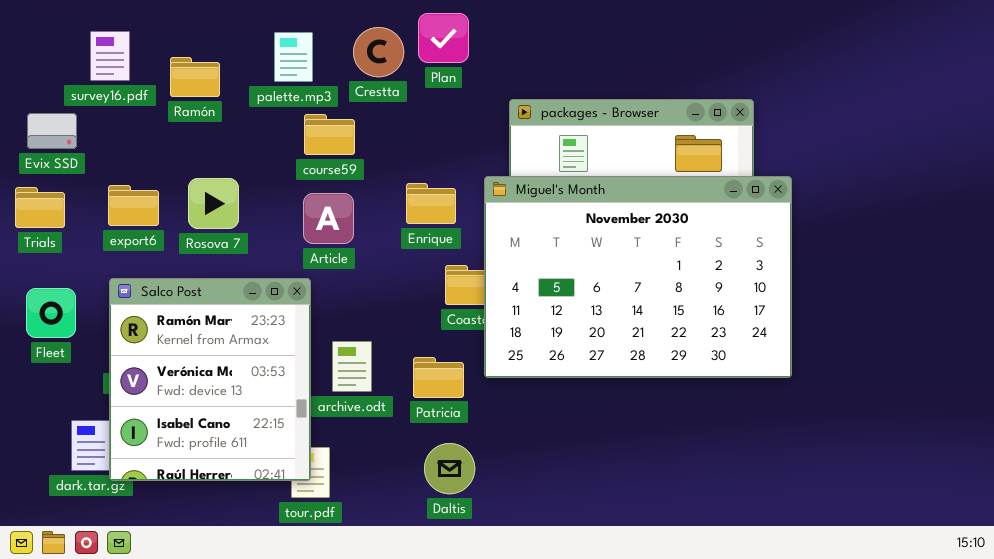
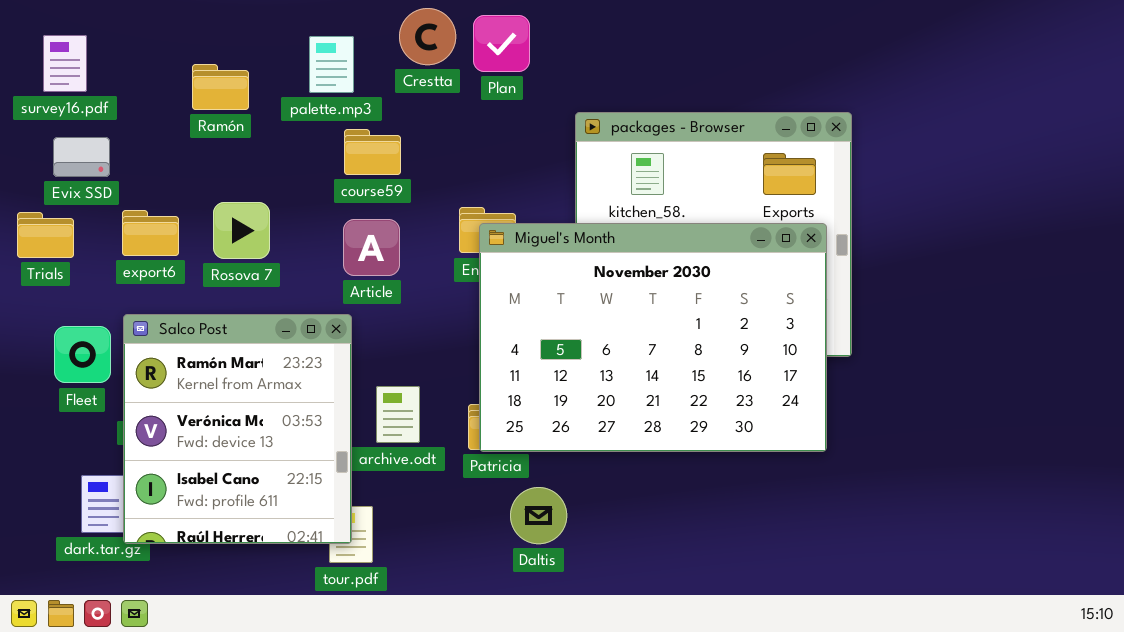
Crestta: [353,27,404,77] -> [399,8,456,65], moved
survey16.pdf: [90,31,130,81] -> [43,35,87,92], moved
Evix SSD: [27,113,77,149] -> [53,137,110,177], moved
Miguel's Month: [484,176,792,378] -> [479,223,827,452], moved
Fleet: [26,288,76,338] -> [54,326,111,383], moved
Daltis: [424,443,475,494] -> [510,487,567,544], moved

